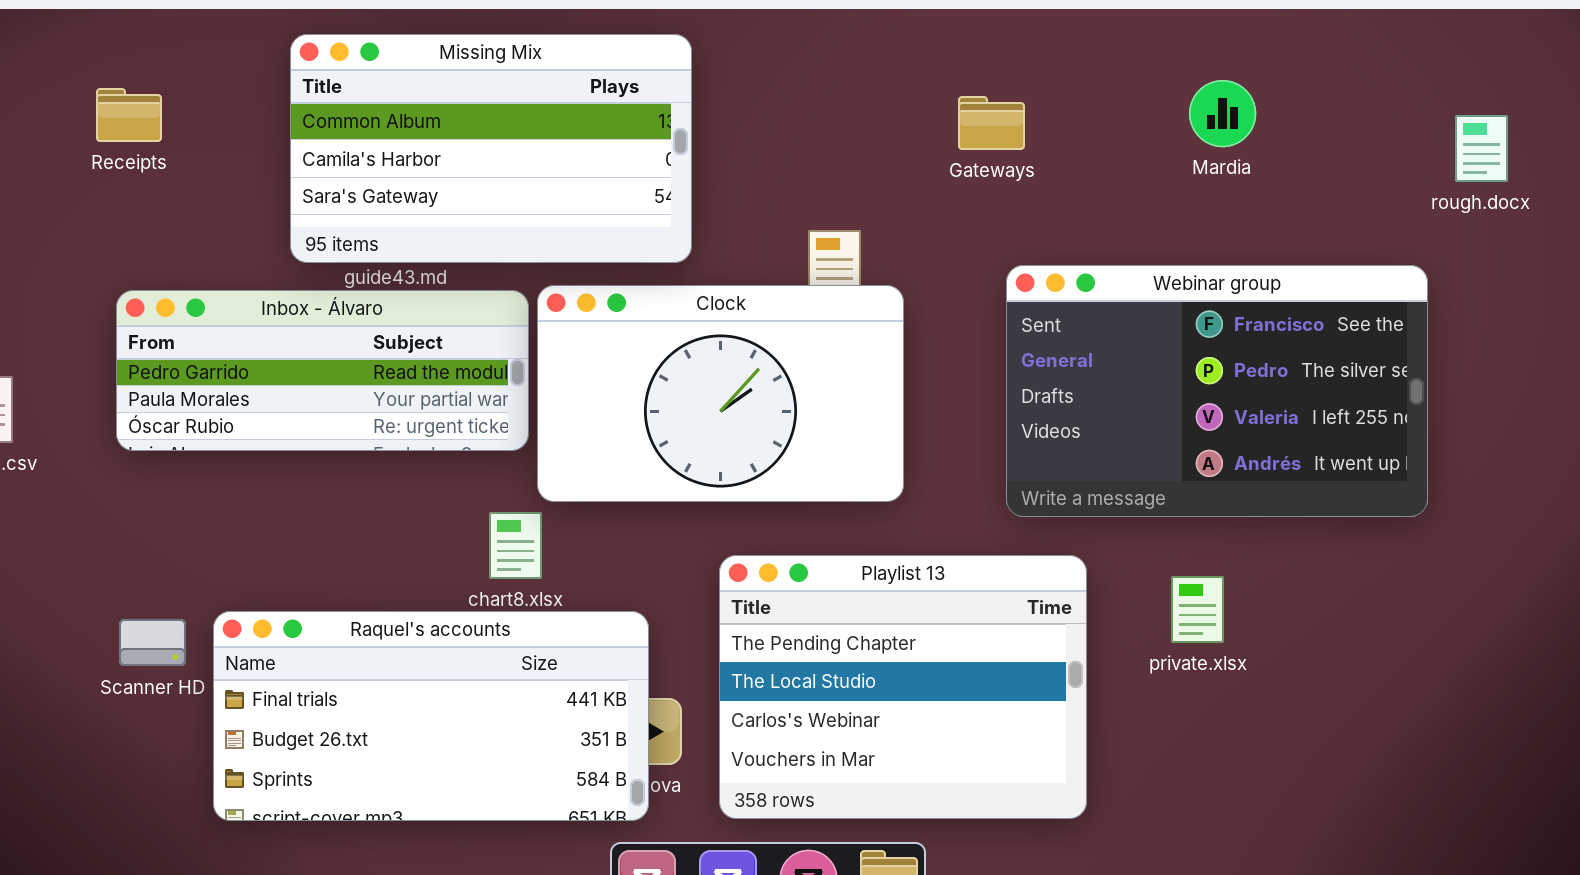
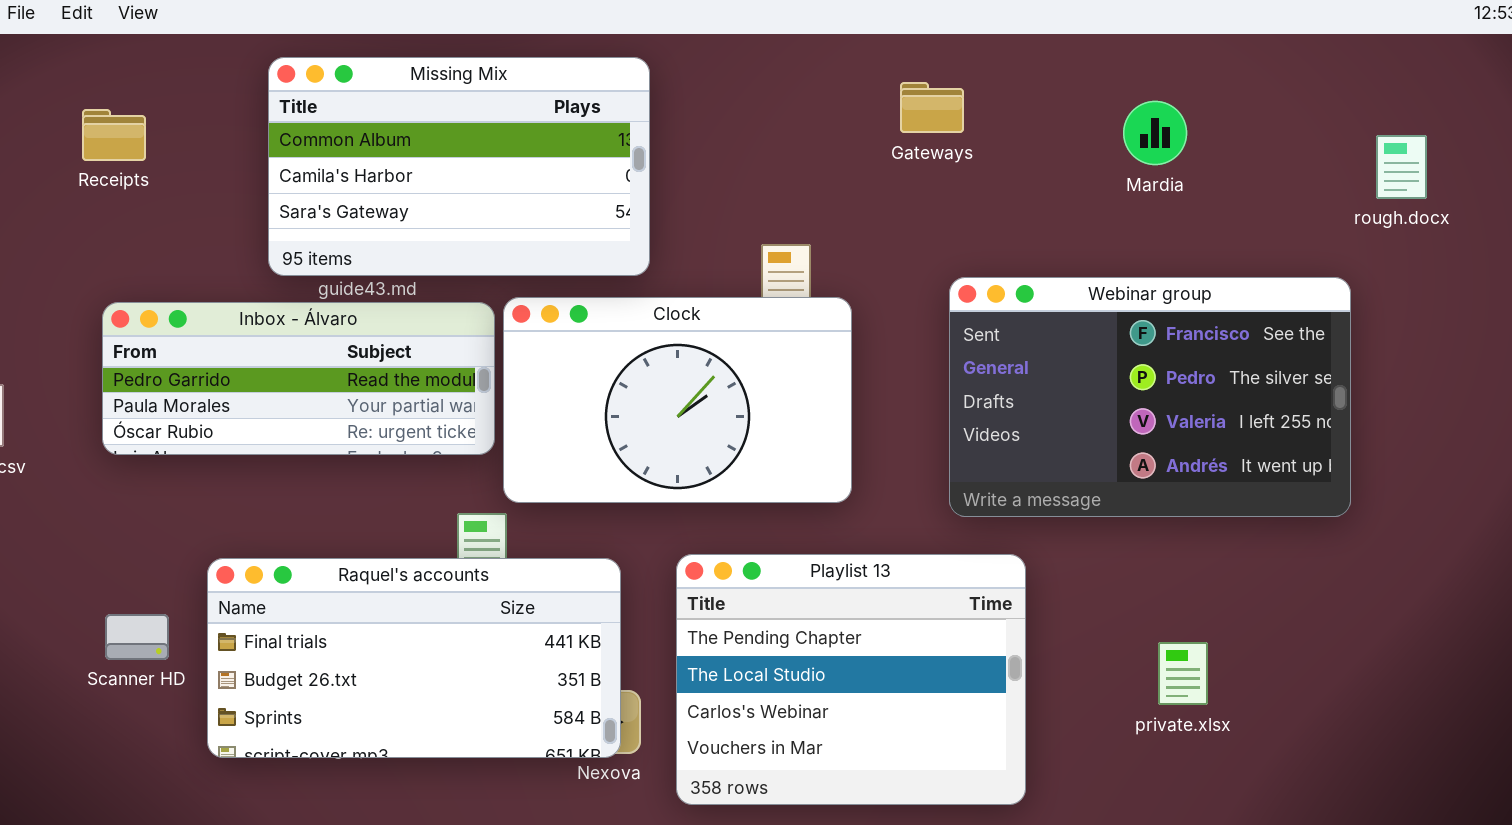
Gateways: [958,96,1025,150] -> [900,82,964,133], moved
private.xlsx: [1171,576,1224,643] -> [1158,642,1208,705], moved
Raquel's accounts: [213,611,649,821] -> [207,558,621,758], moved

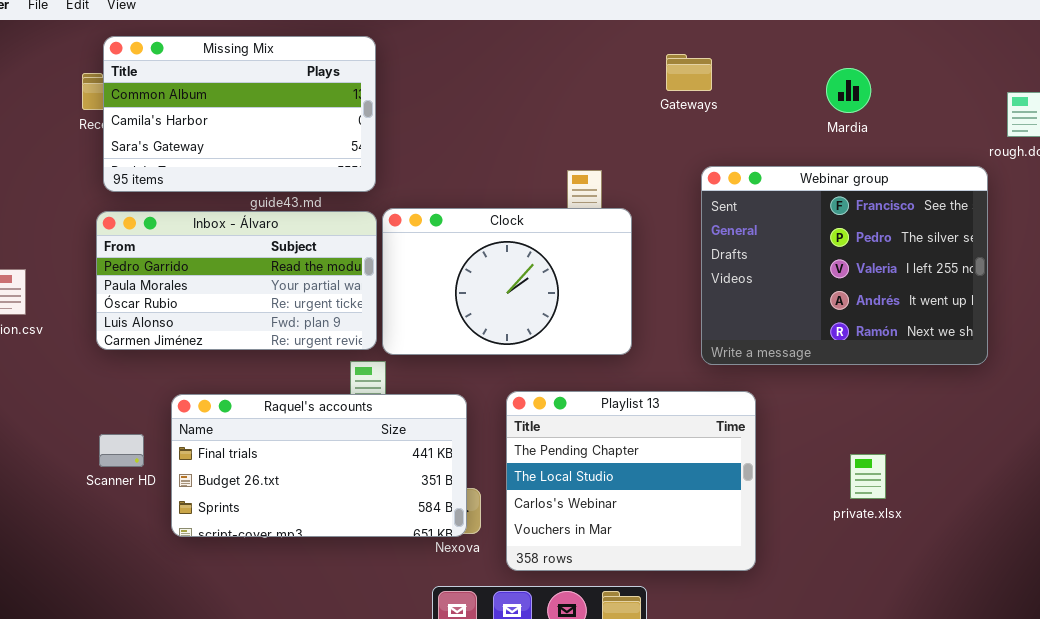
Missing Mix: [268,57,650,276] -> [103,36,376,192], moved
Webinar group: [949,277,1351,517] -> [701,166,988,365], resized
Inbox - Álvaro: [102,302,495,455] -> [96,211,377,350], resized

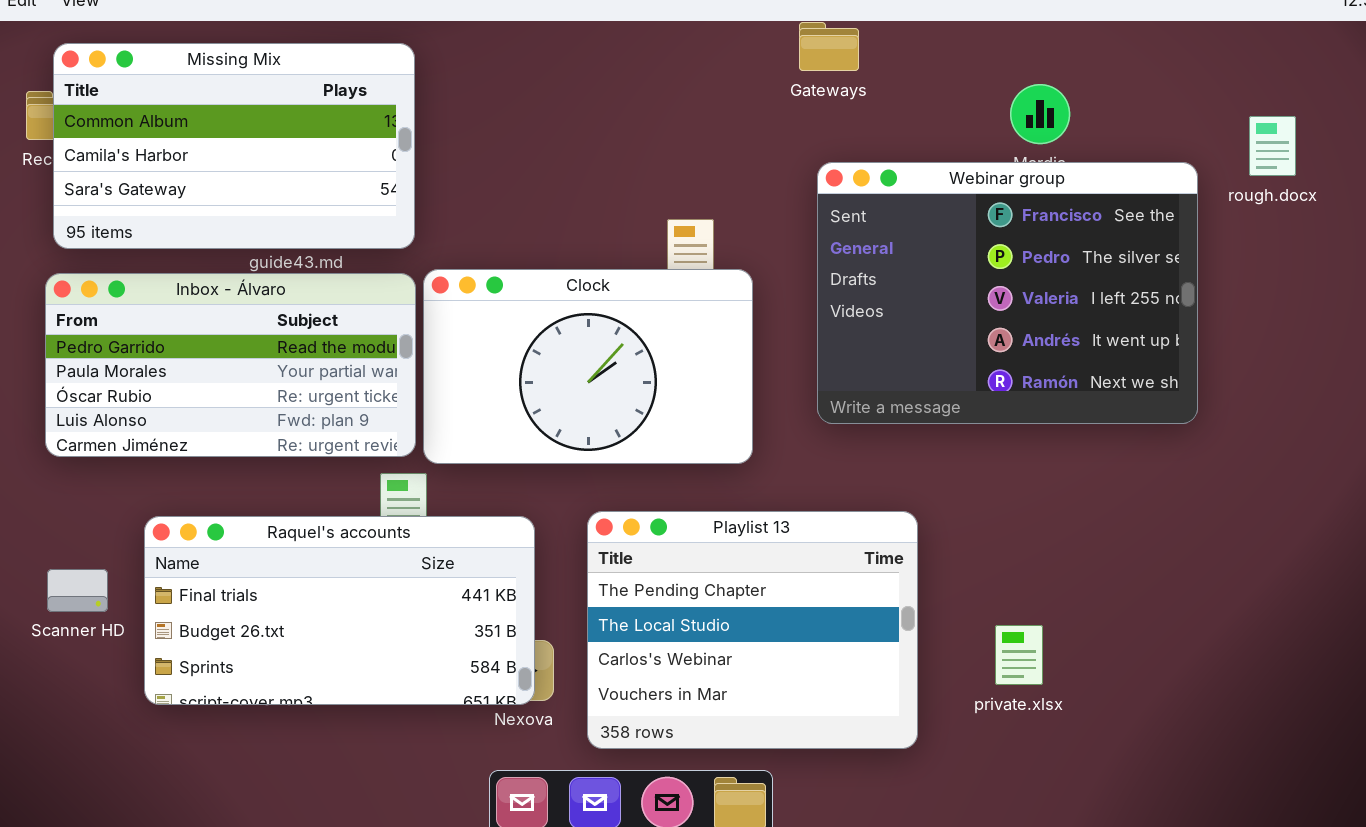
Gateways: [666,54,712,91] -> [799,22,859,71], moved
Webinar group: [701,166,988,365] -> [817,162,1198,424], moved
private.xlsx: [850,454,886,499] -> [995,625,1043,685], moved

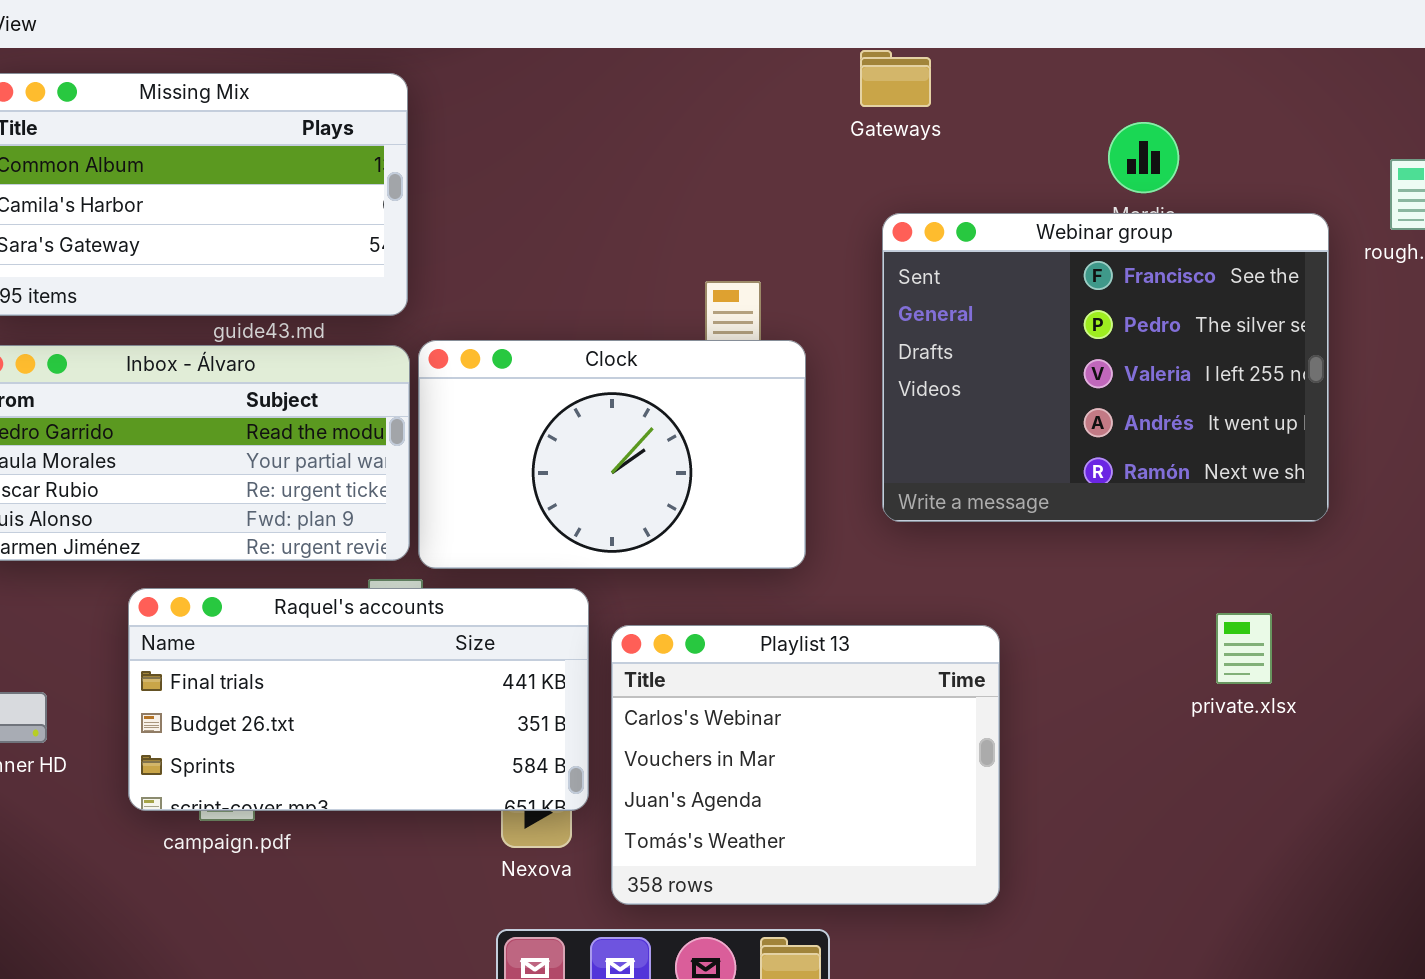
Playlist 13: [587,511,918,749] -> [611,625,1000,905], scrolled down 2 rows
Raquel's accounts: [144,516,535,705] -> [128,588,589,811], moved
private.xlsx: [995,625,1043,685] -> [1216,613,1272,684], moved

